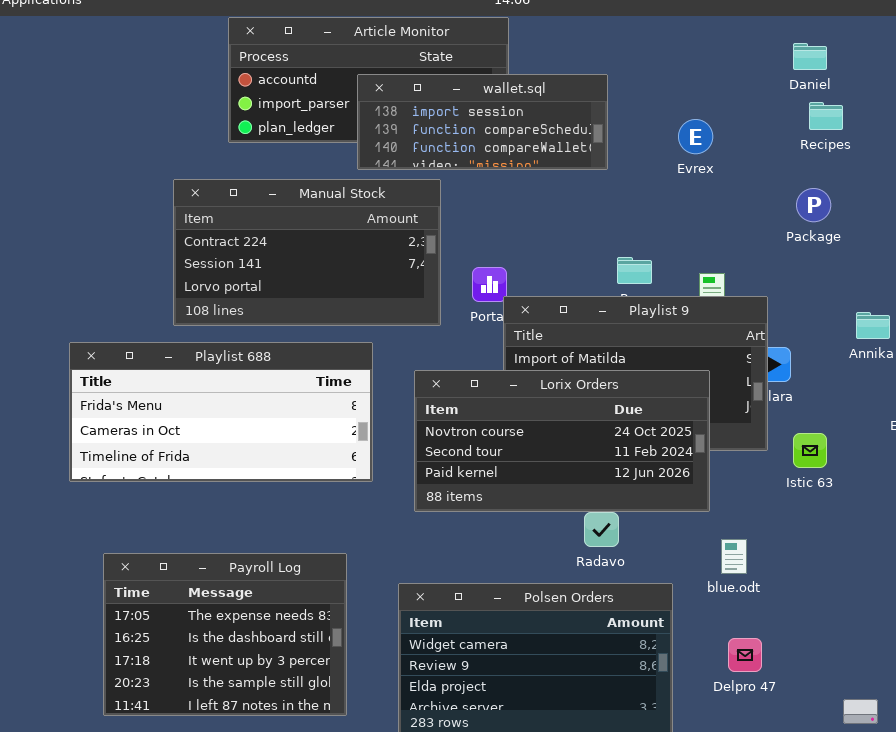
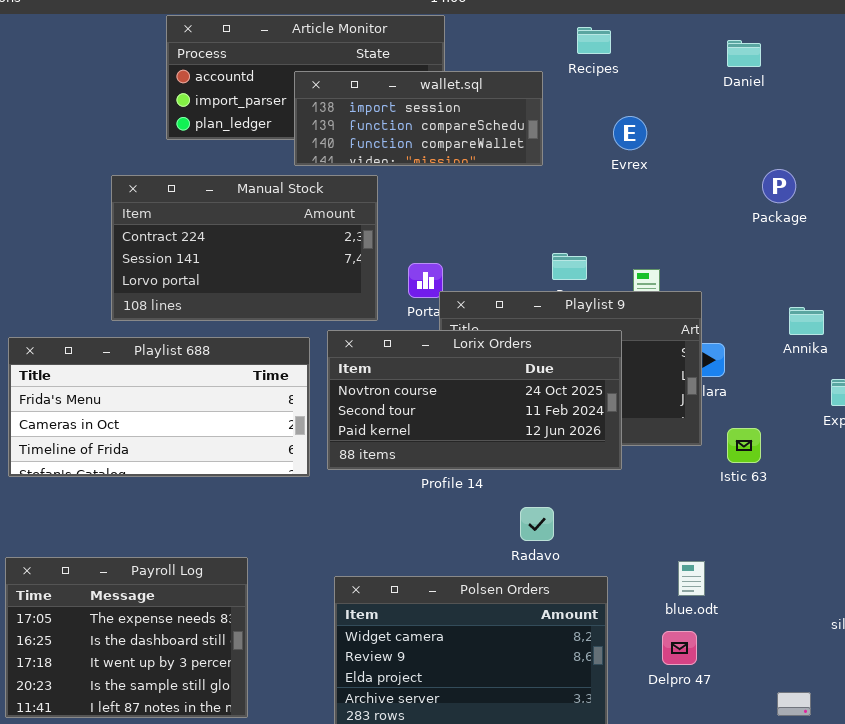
Recipes: [809,102,843,130] -> [577,27,611,54], moved
Package: [796,188,831,222] -> [762,169,796,203], moved
Lorix Orders: [414,370,710,512] -> [327,330,622,470], moved
blue.odt: [721,539,747,574] -> [678,561,705,596], moved
Payroll Log: [103,553,347,716] -> [5,557,248,718], moved

